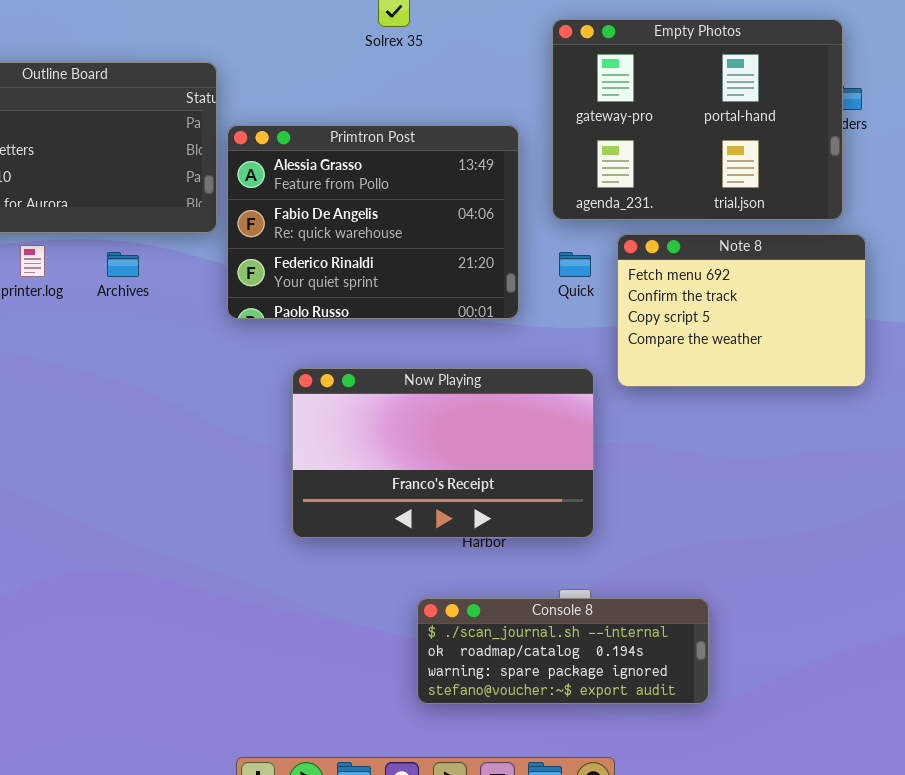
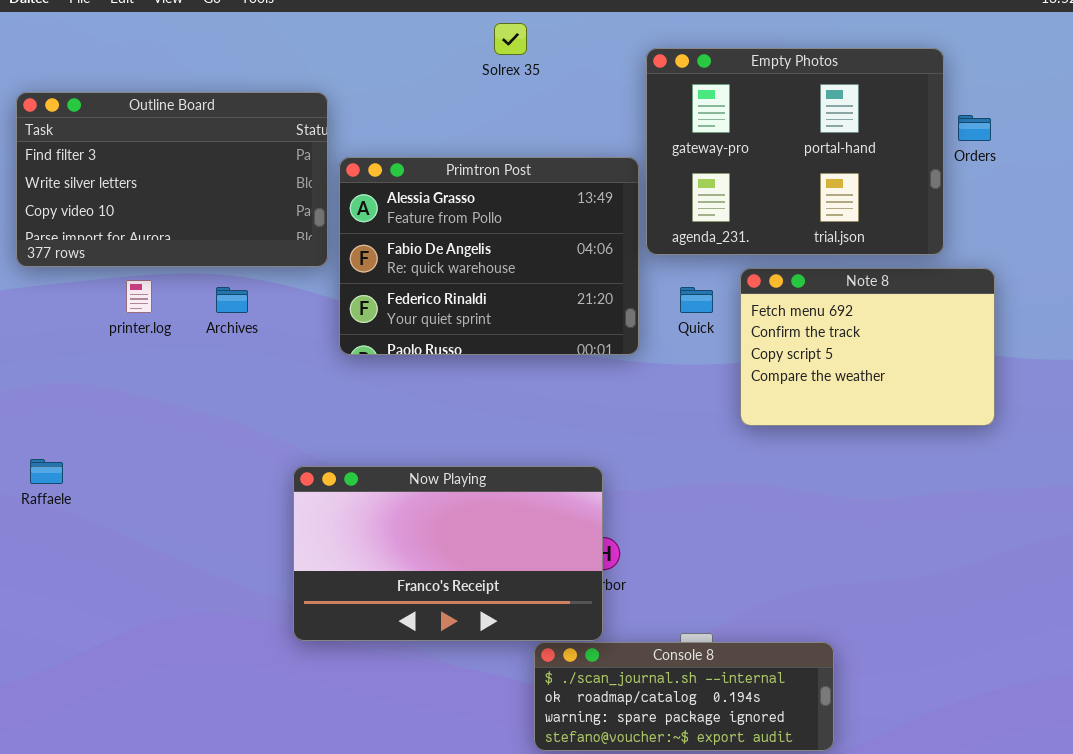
Empty Photos: [552,19,843,220] -> [646,48,944,255], moved
Now Playing: [292,368,594,538] -> [293,466,603,641], moved

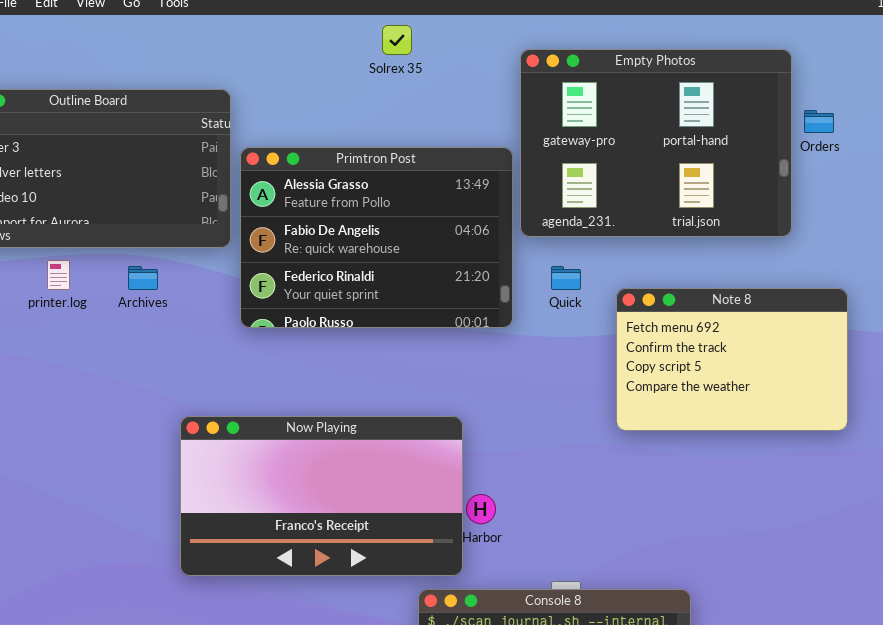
Note 8: [740,268,995,426] -> [616,288,848,431], moved
Now Playing: [293,466,603,641] -> [180,416,463,576], moved

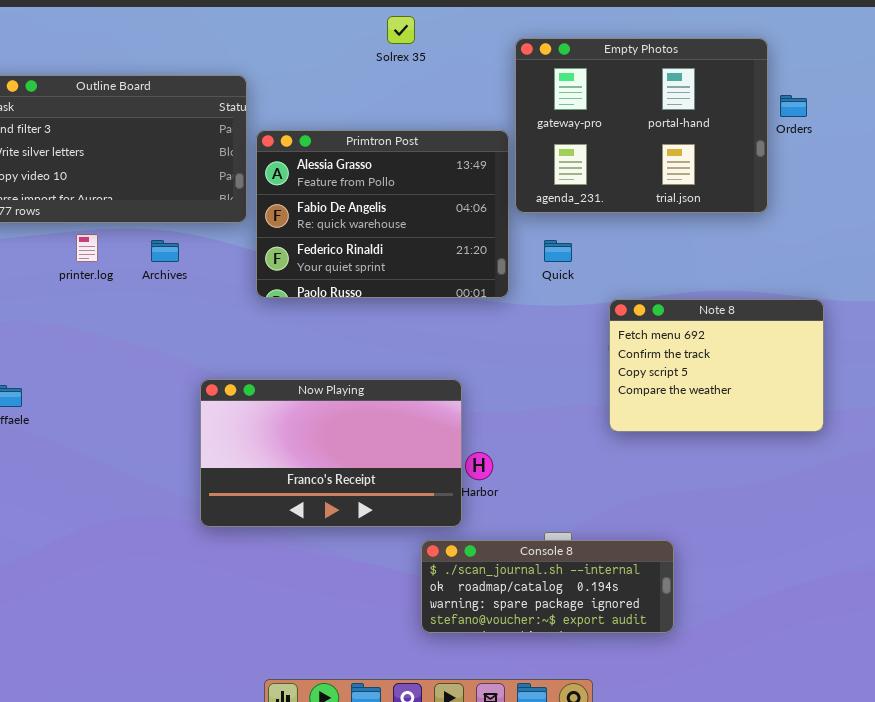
Note 8: [616,288,848,431] -> [609,299,824,432], moved

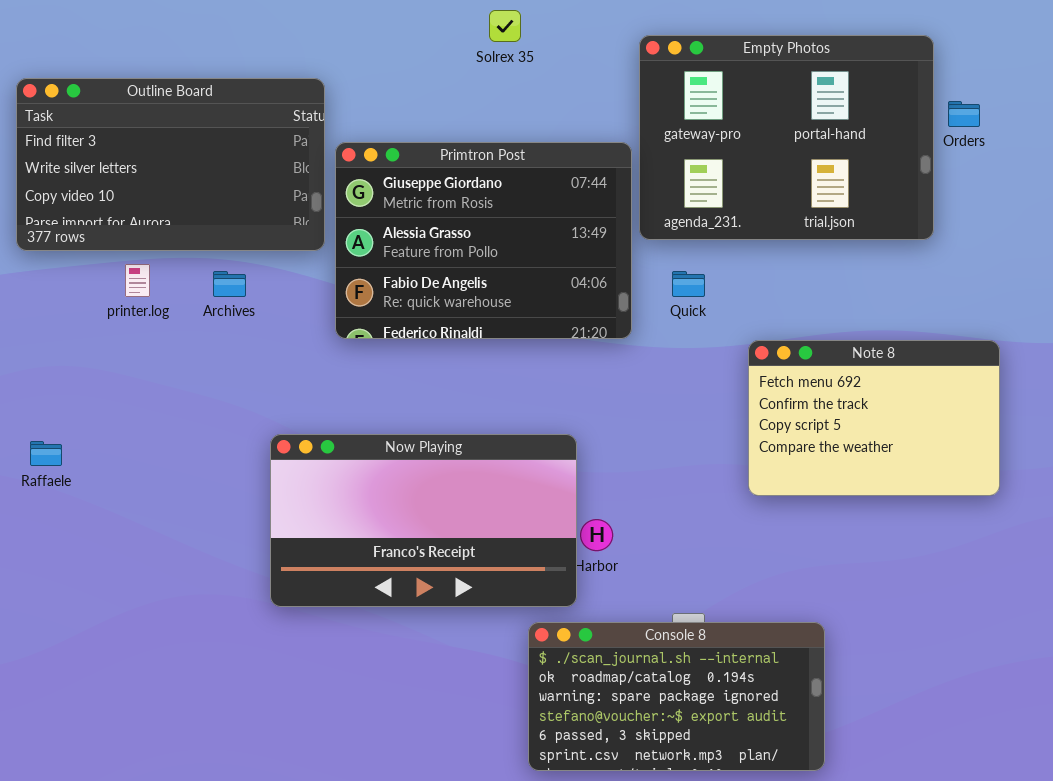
Primtron Post: [256,130,509,298] -> [335,142,632,339], scrolled up 1 row
Console 8: [421,540,674,633] -> [528,622,825,771], resized

